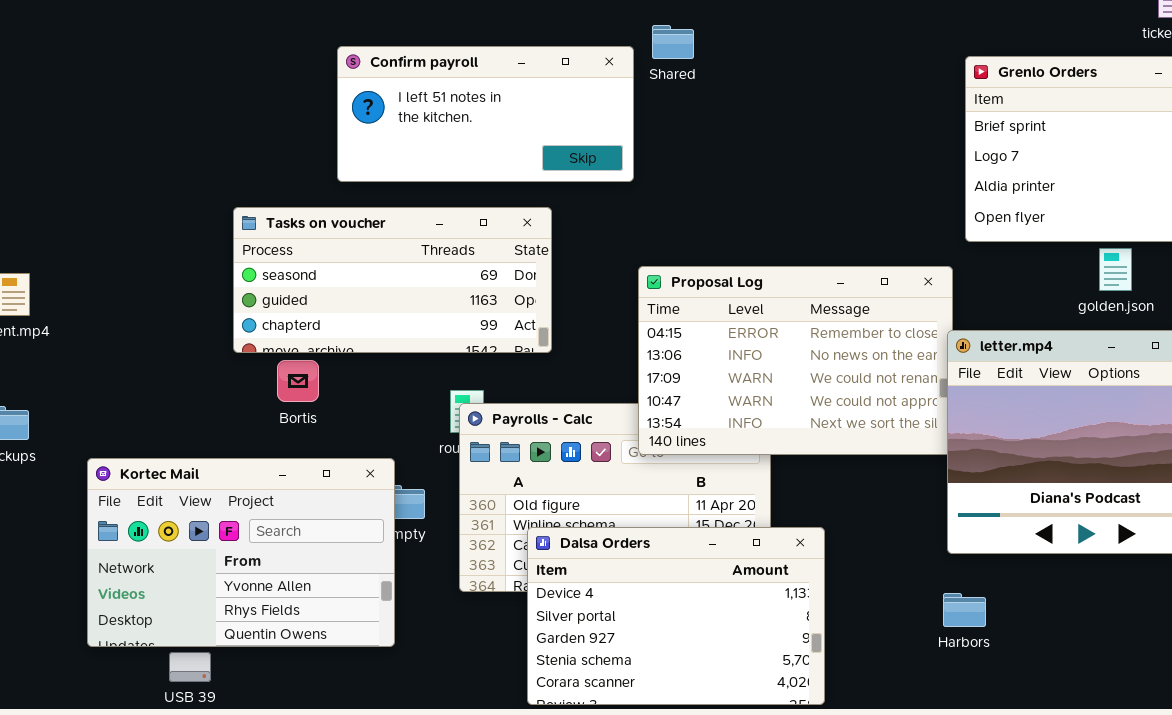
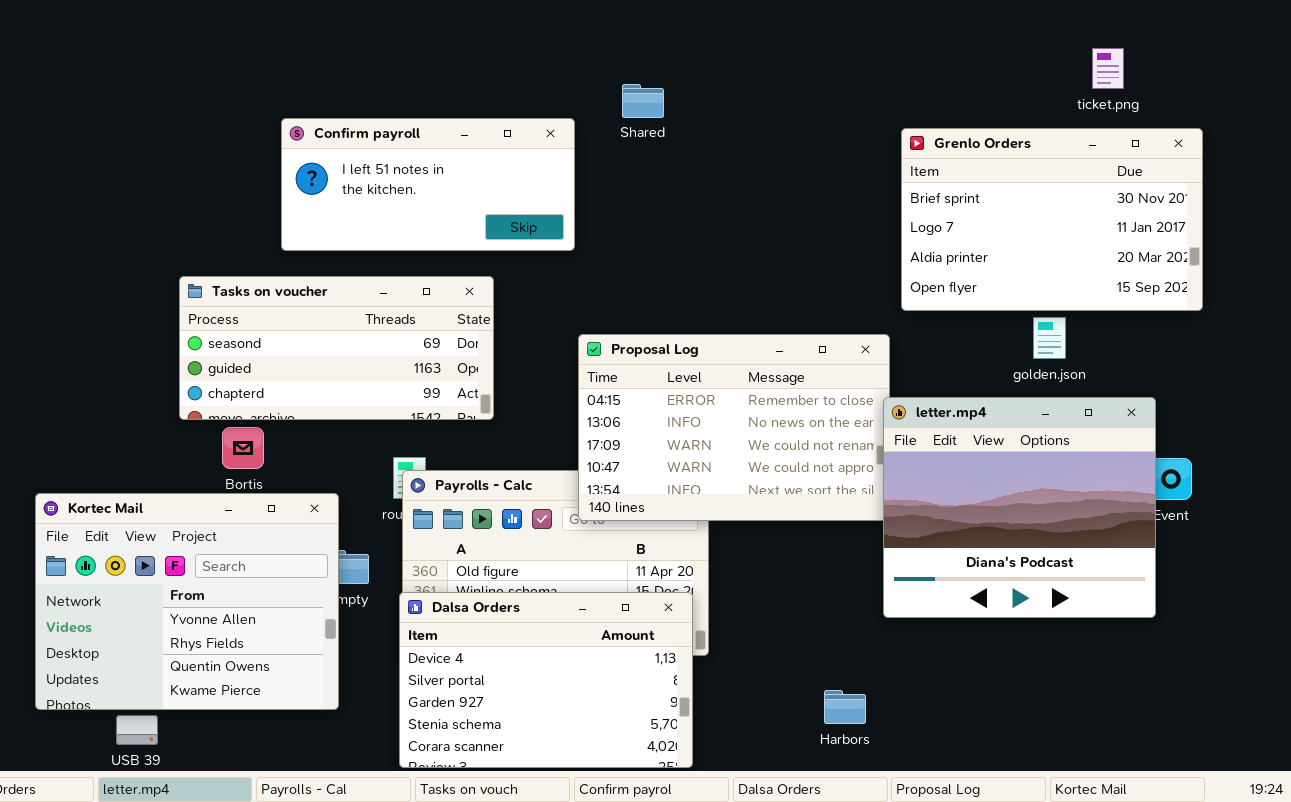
Shared: [652,25,694,59] -> [622,84,664,118], moved
Kortec Mail: [87,458,395,647] -> [35,493,339,710], resized
Dalsa Orders: [527,527,825,705] -> [399,592,693,768], moved
Harbors: [943,593,986,627] -> [824,690,866,724], moved

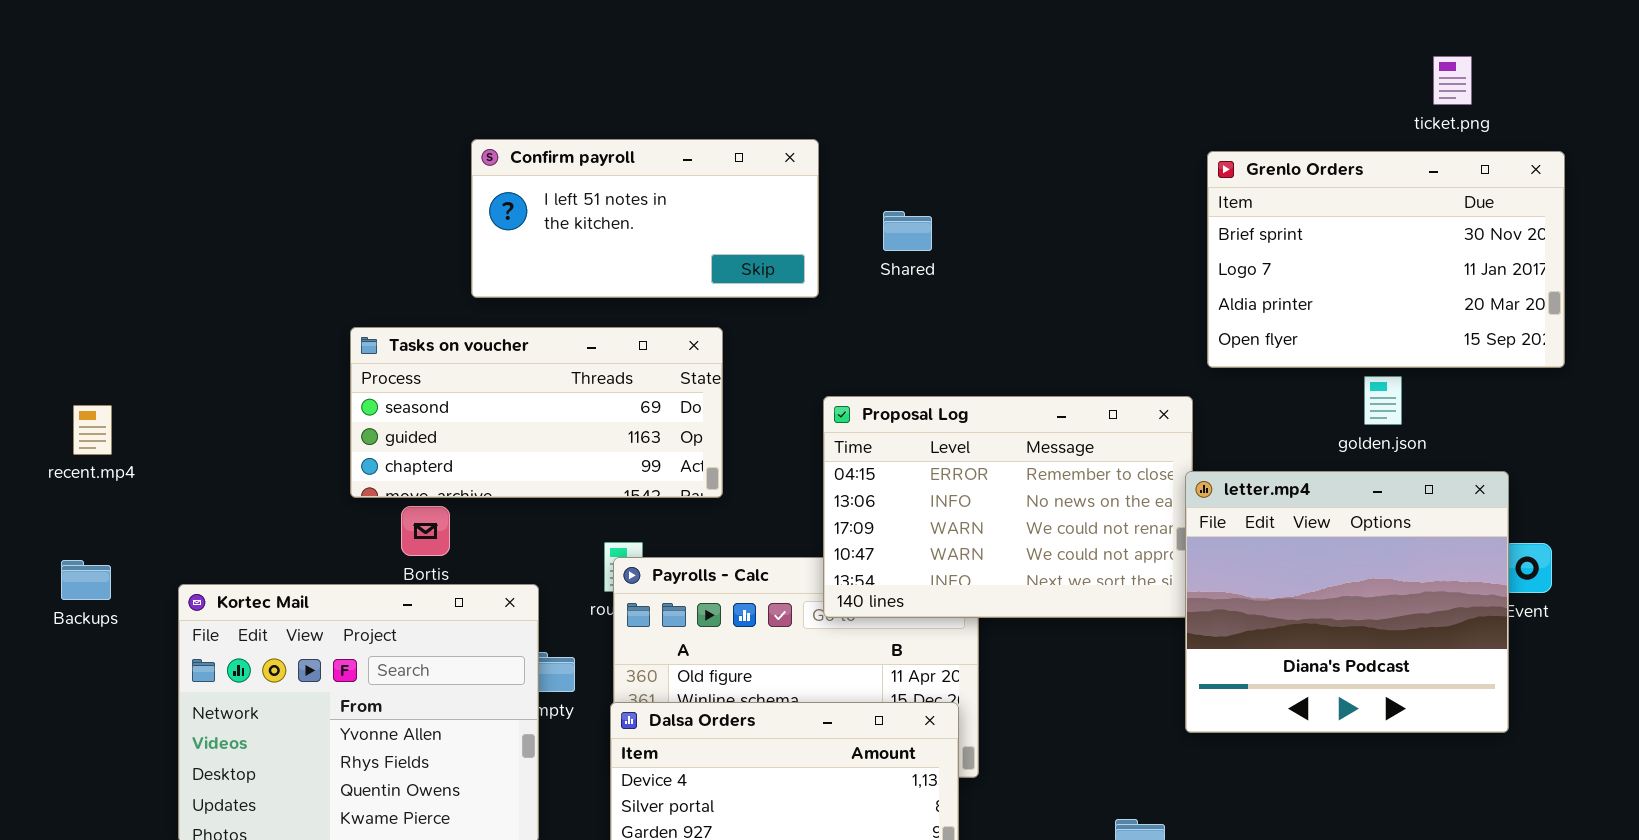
Shared: [622,84,664,118] -> [883,211,932,251], moved

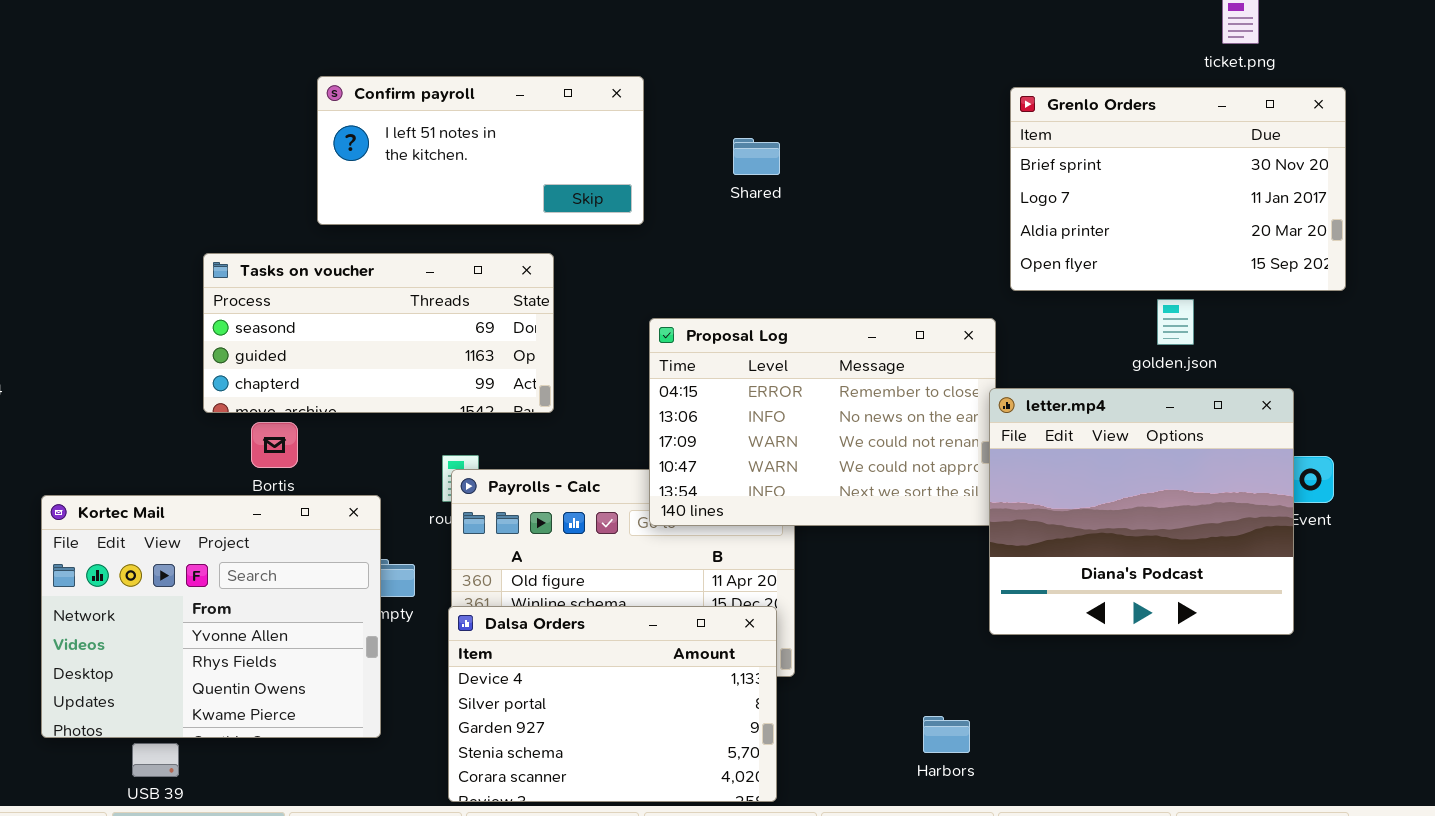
Shared: [883,211,932,251] -> [733,138,780,175], moved

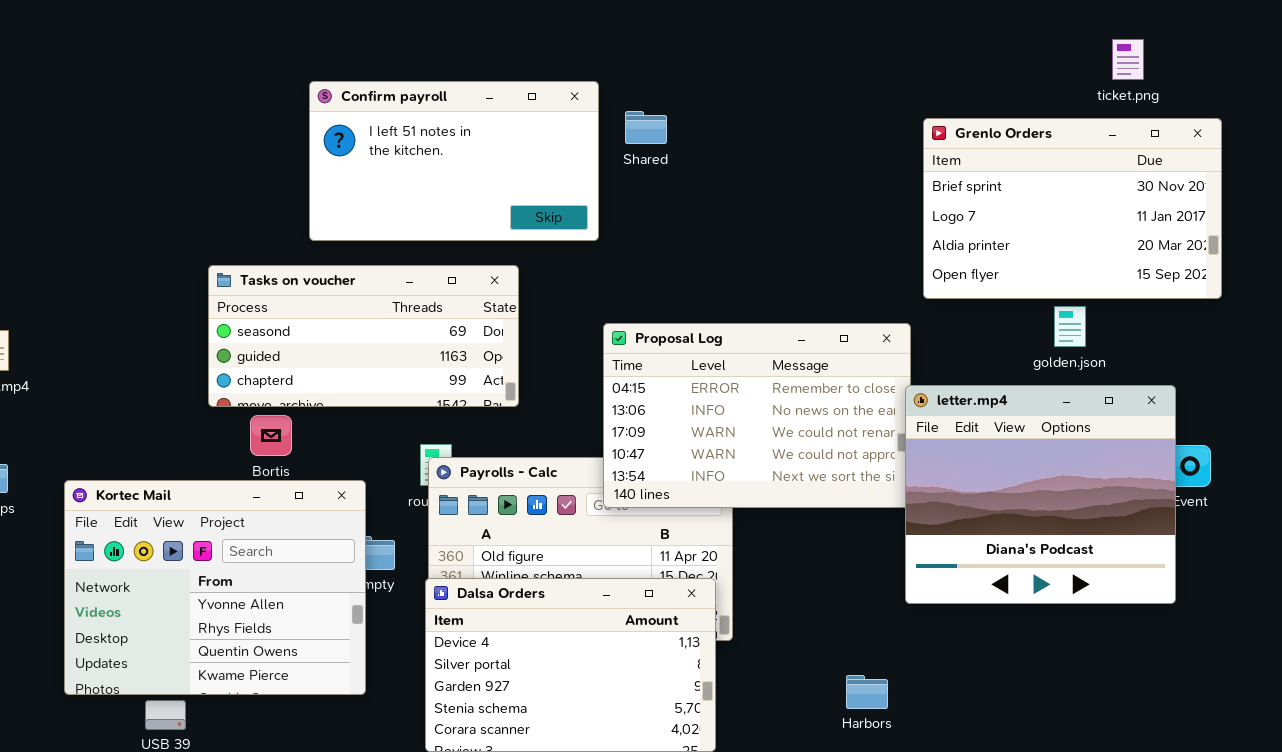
Confirm payroll: [317,76,644,225] -> [309,81,599,241], resized
Shared: [733,138,780,175] -> [625,111,667,144], moved

